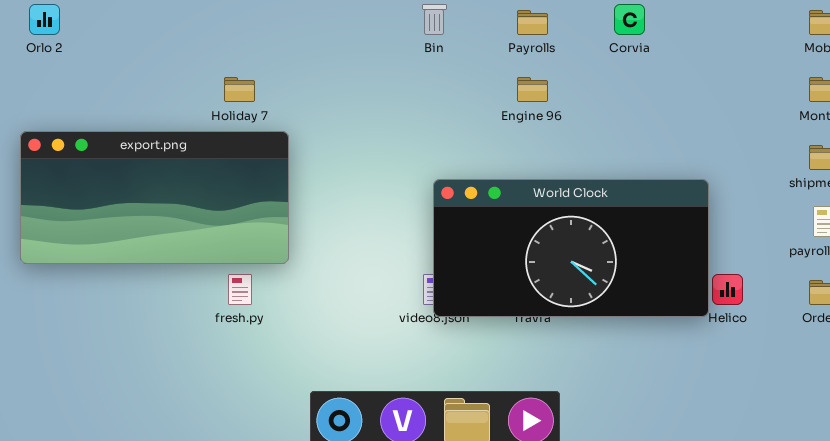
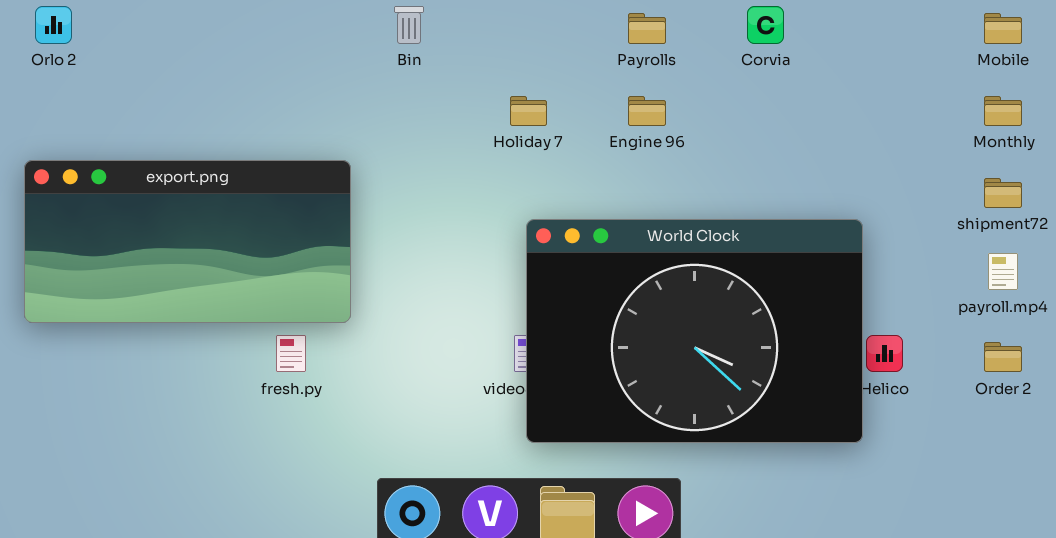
Bin: [422,4,447,35] -> [394,6,424,44], moved
Holiday 7: [224,77,255,102] -> [510,96,547,126], moved
World Clock: [433,179,709,317] -> [526,219,863,443], resized

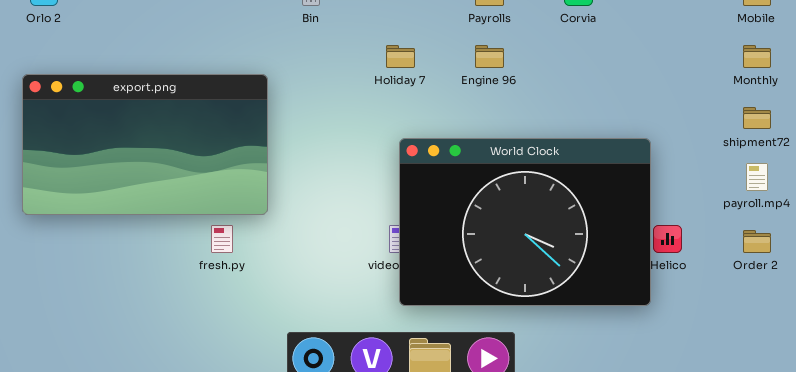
export.png: [24,160,351,323] -> [22,74,268,215], resized

